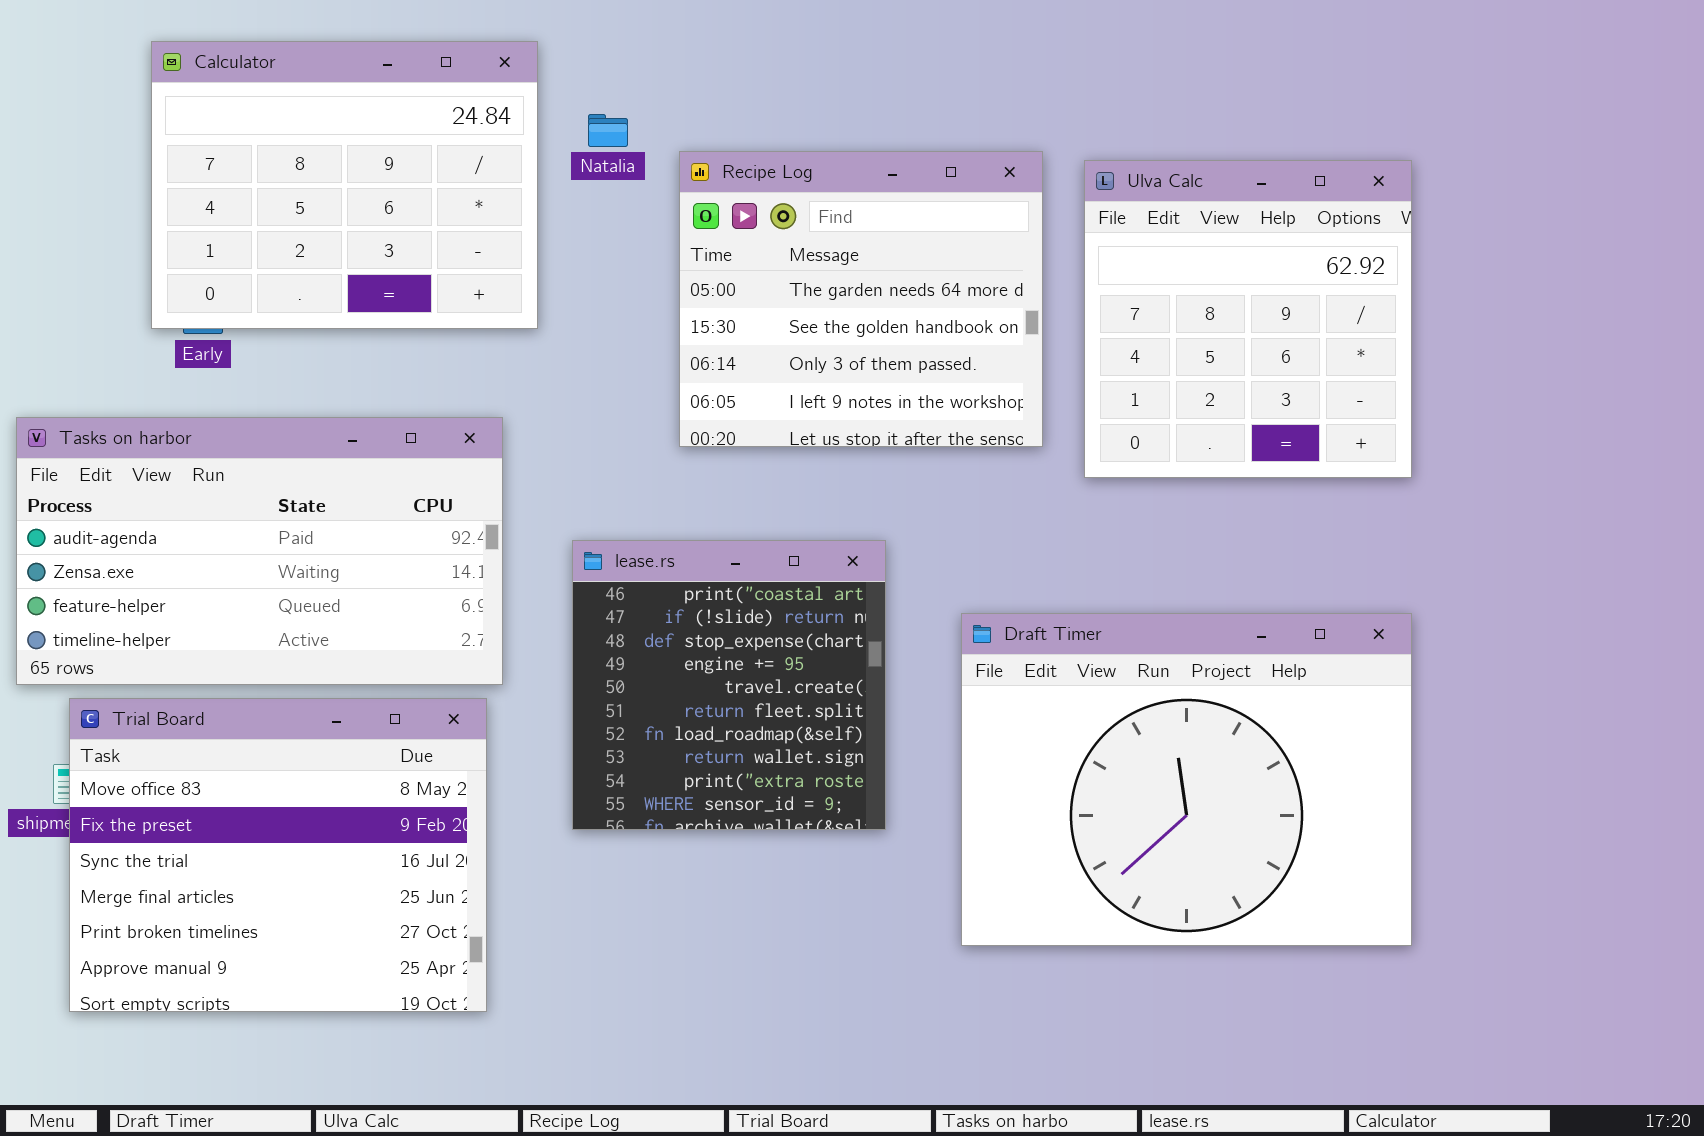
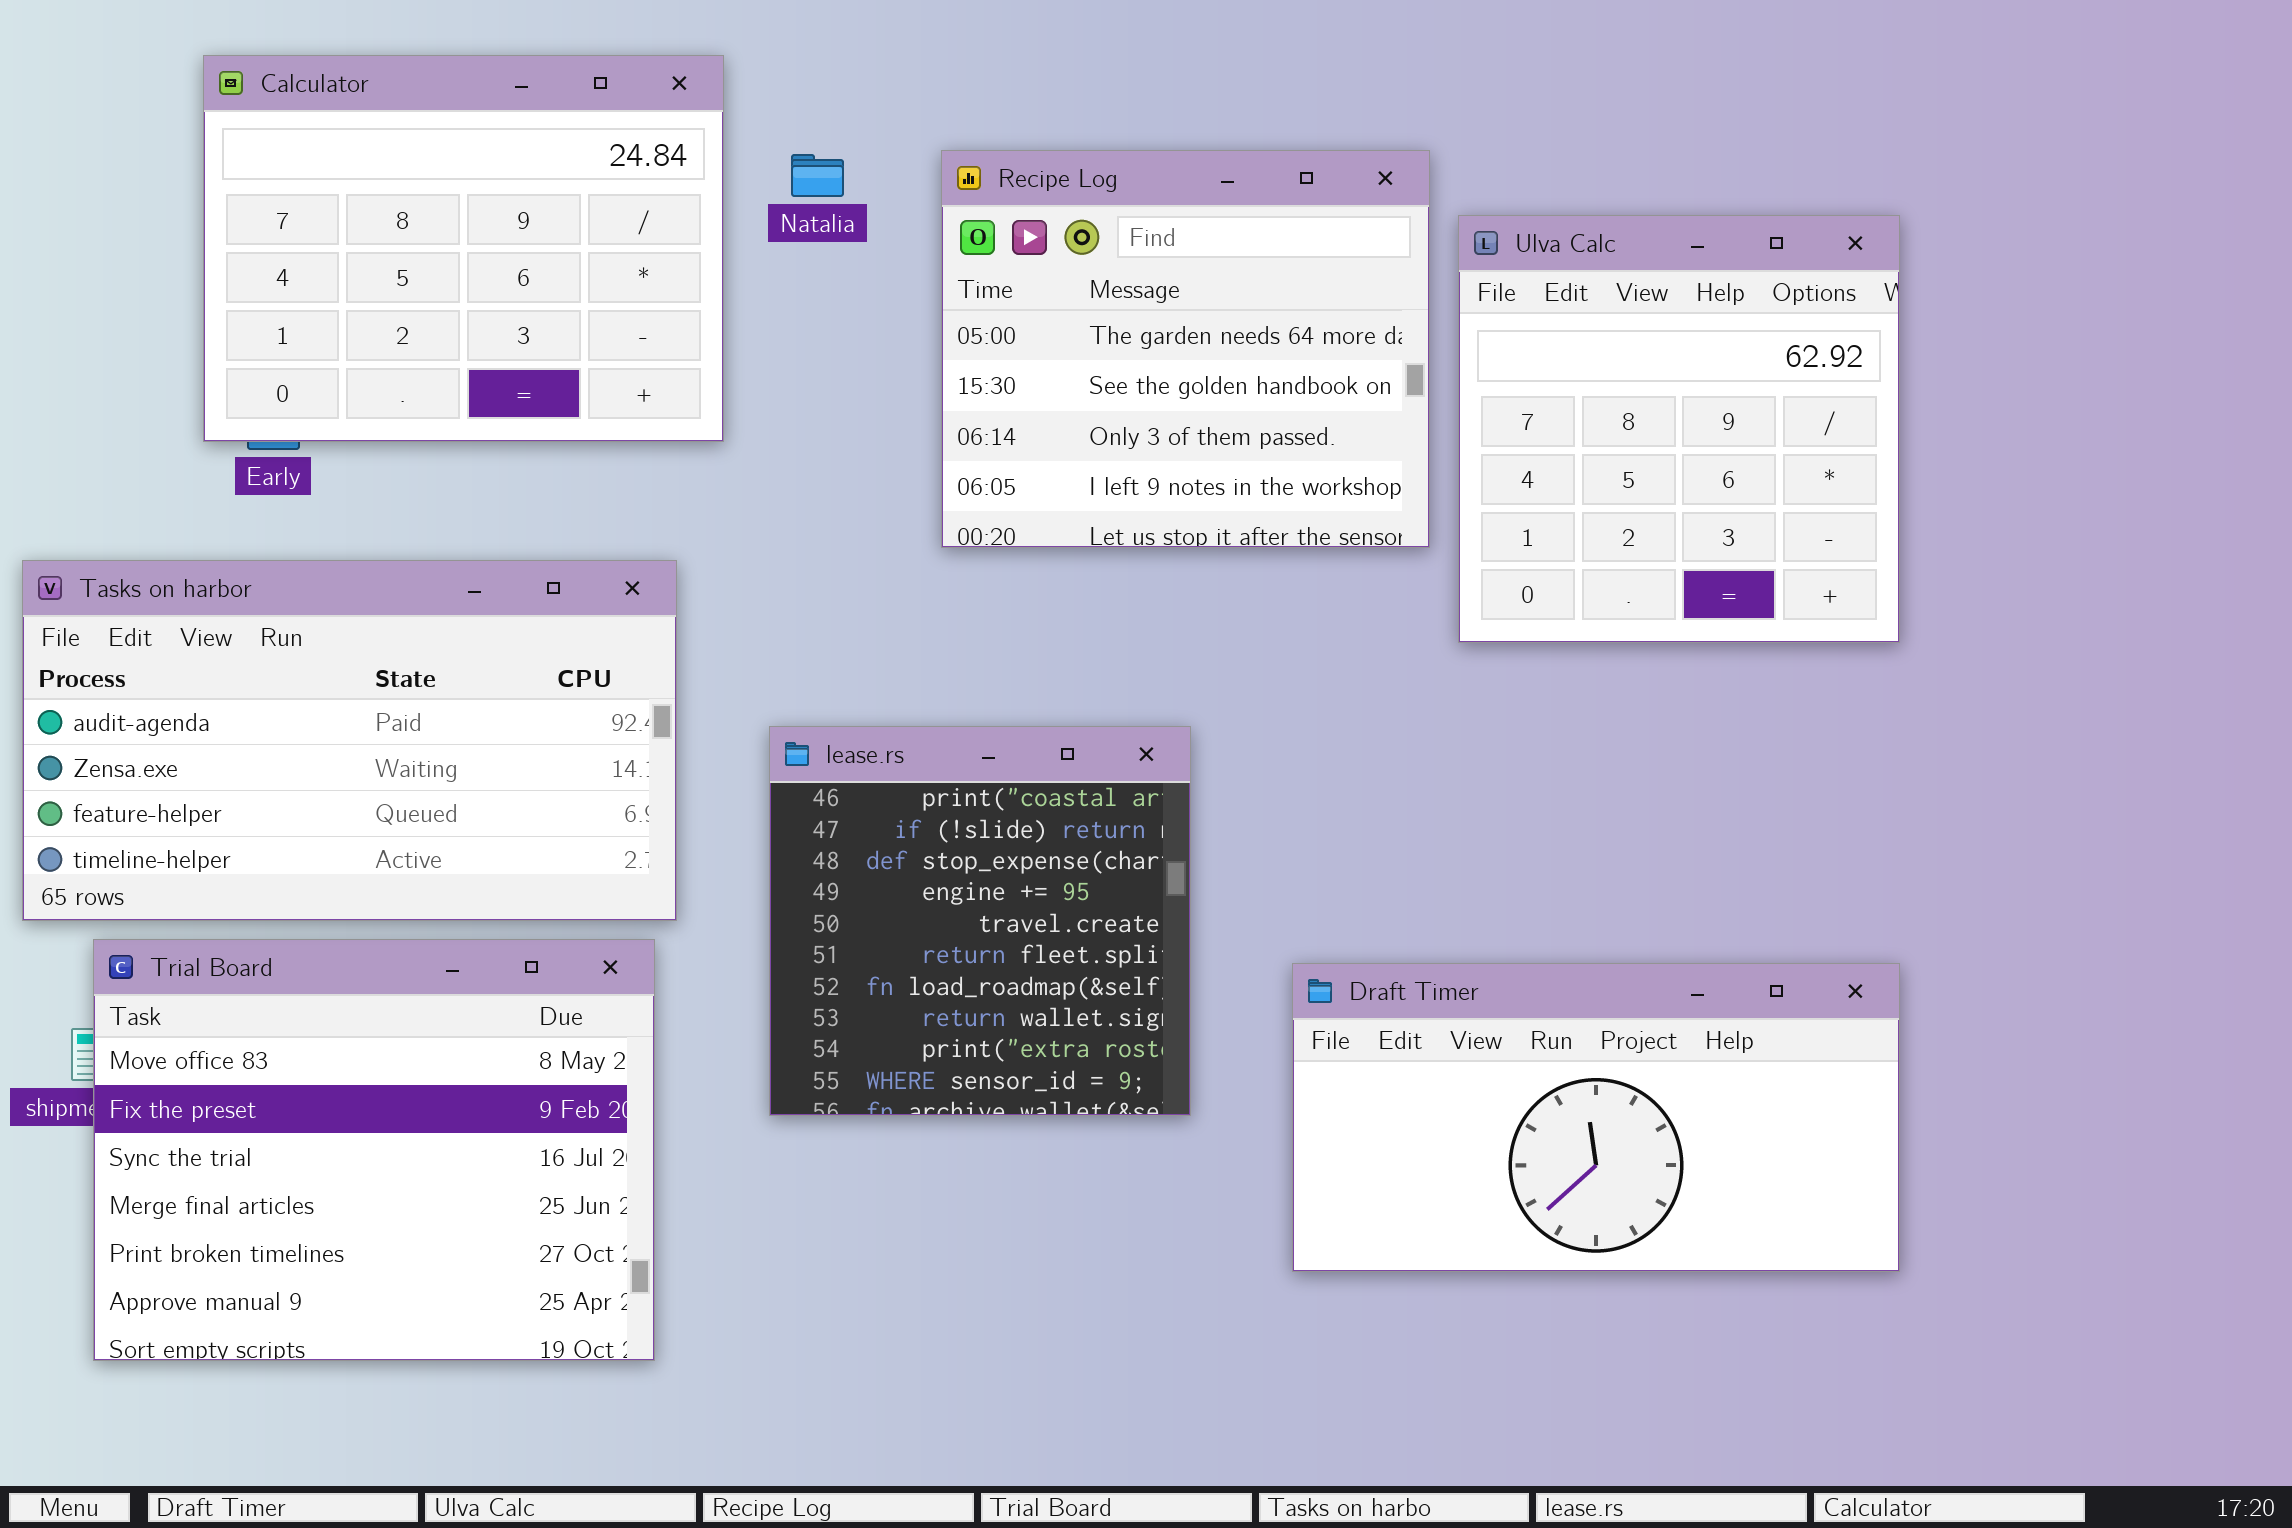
Recipe Log: [679,151,1043,447] -> [941,150,1430,548], moved
Draft Timer: [961,613,1412,946] -> [1292,963,1900,1272], resized

